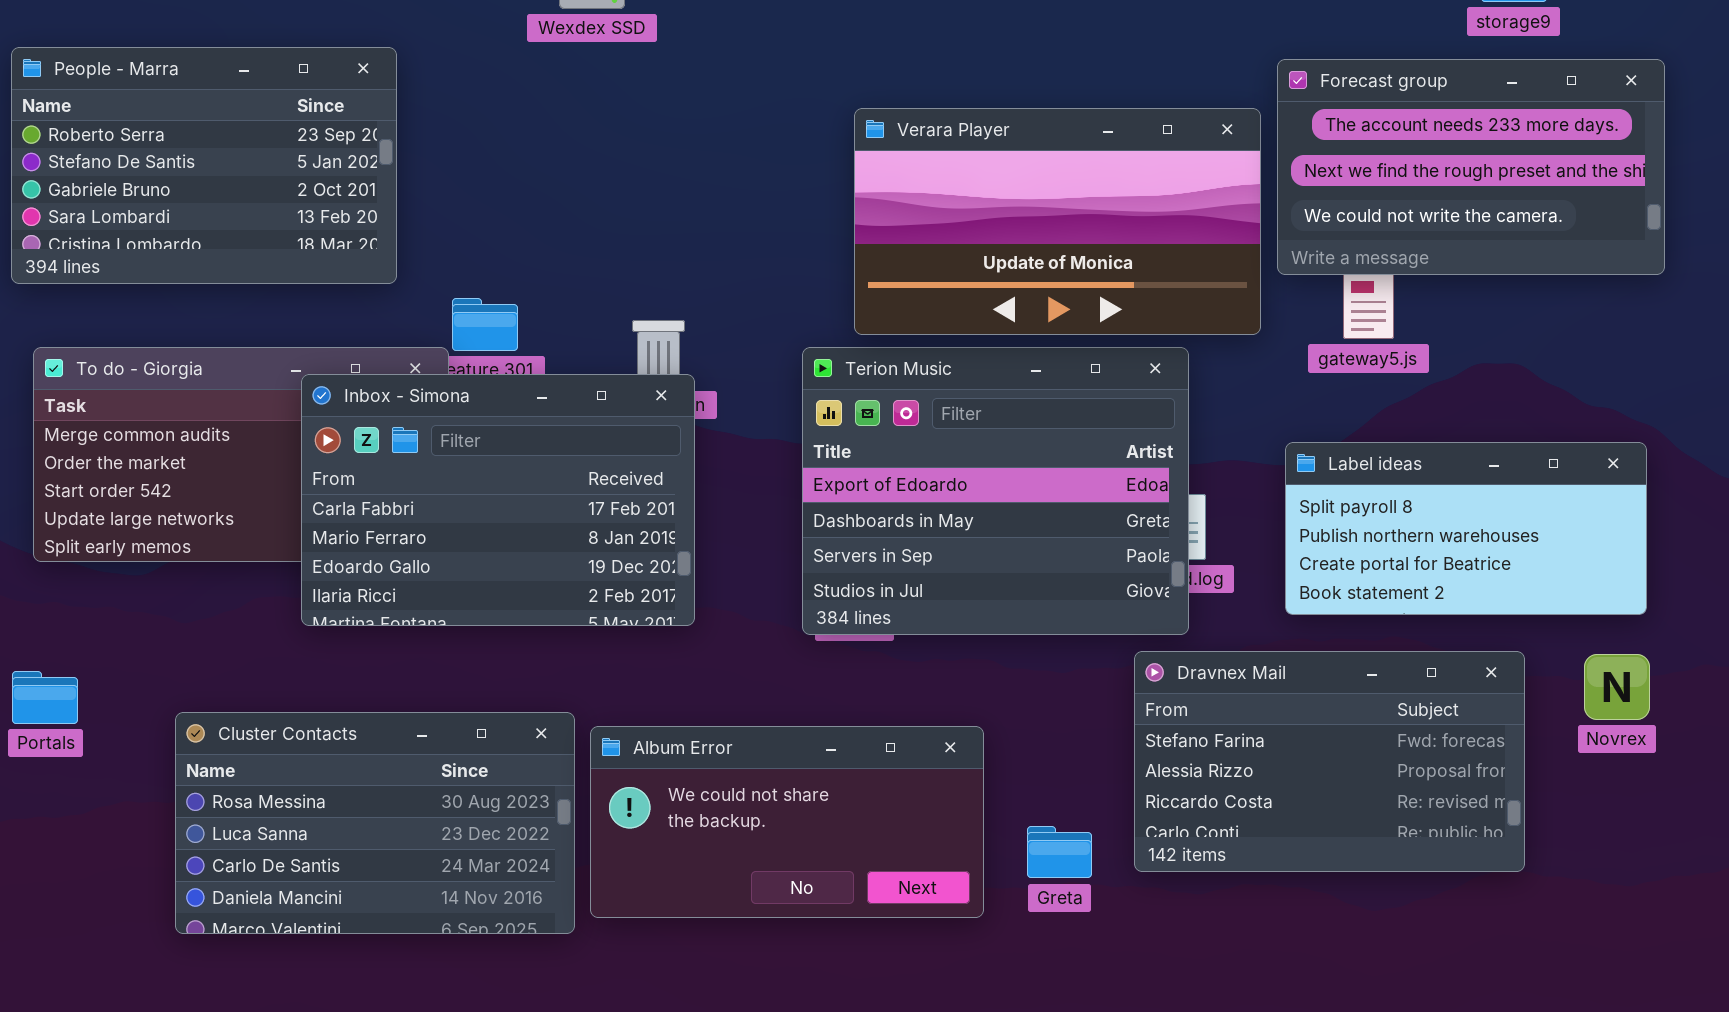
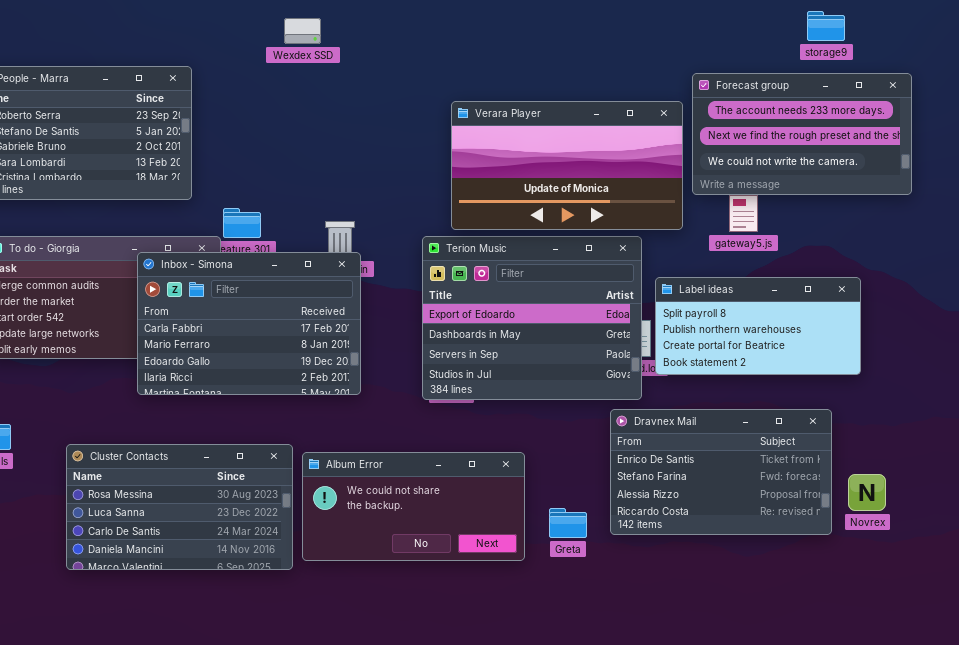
Label ideas: [1285,442,1647,615] -> [655,277,861,375], moved
Dravnex Mail: [1134,651,1525,872] -> [610,409,832,535], scrolled up 1 row
Novrex: [1584,654,1650,720] -> [848,474,886,511], moved

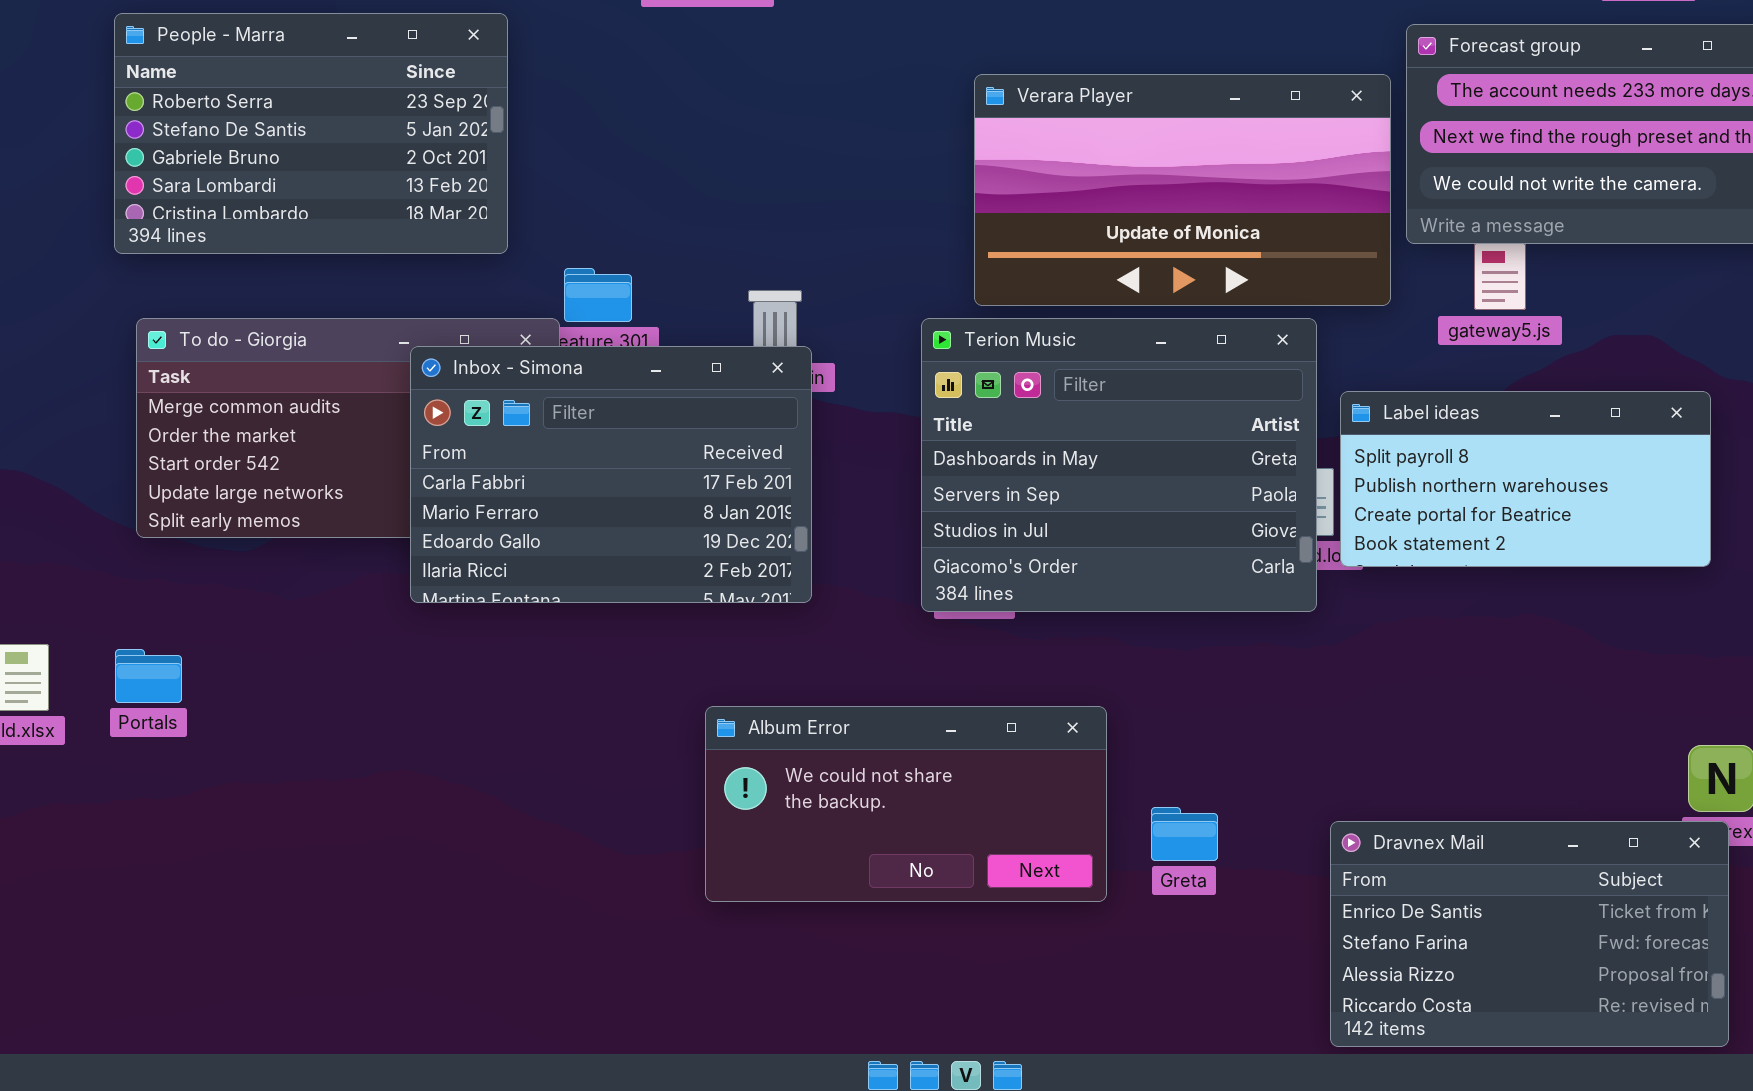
Terion Music: [422,236,642,400] -> [921,318,1317,612], scrolled down 1 row
Dravnex Mail: [610,409,832,535] -> [1330,821,1729,1047], moved
Cluster Contacts: [66,444,293,570] -> none, closed

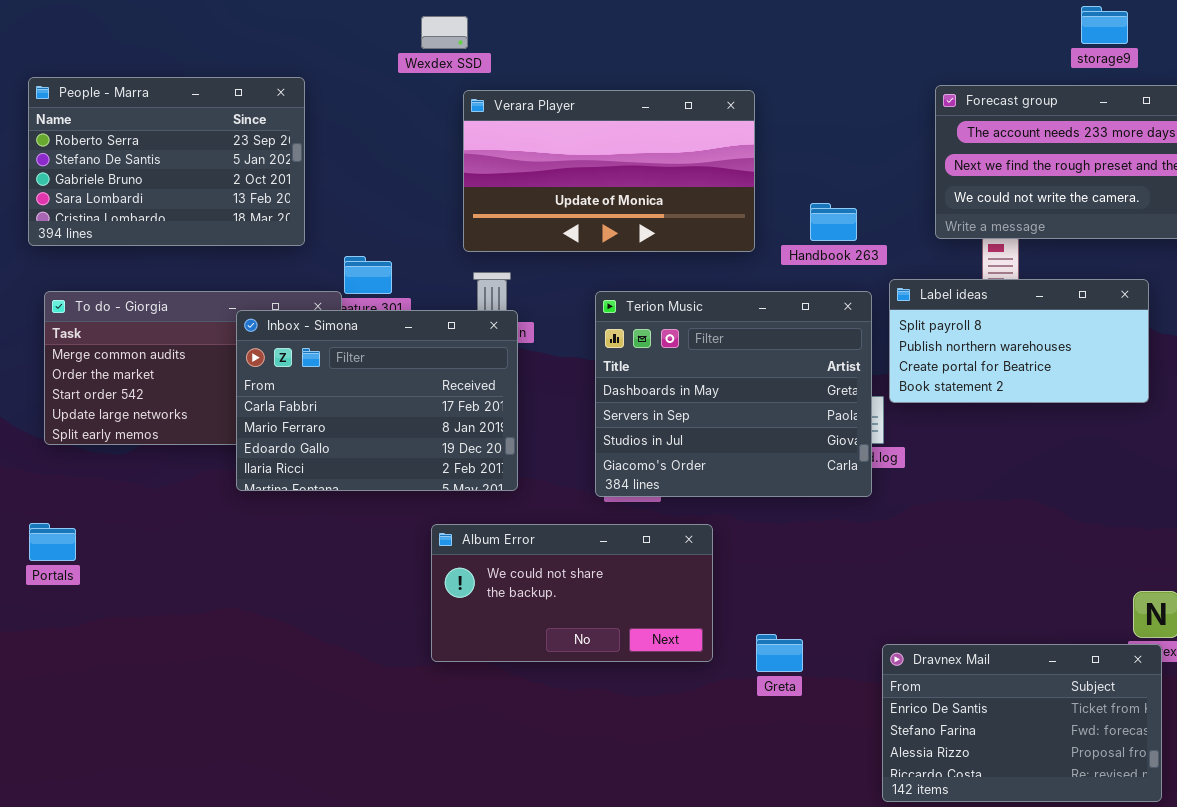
Verara Player: [974,74,1391,306] -> [463,90,755,252], moved
Label ideas: [1340,391,1711,567] -> [889,279,1149,403], moved
Album Error: [705,706,1107,902] -> [431,524,713,662], moved

